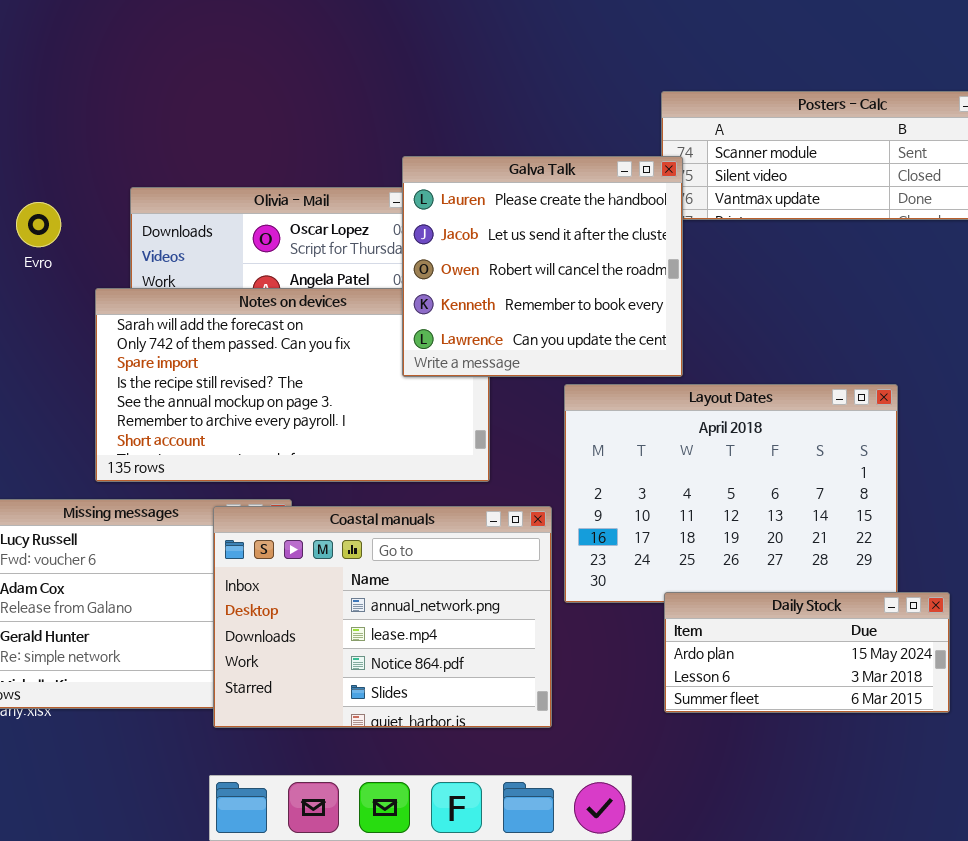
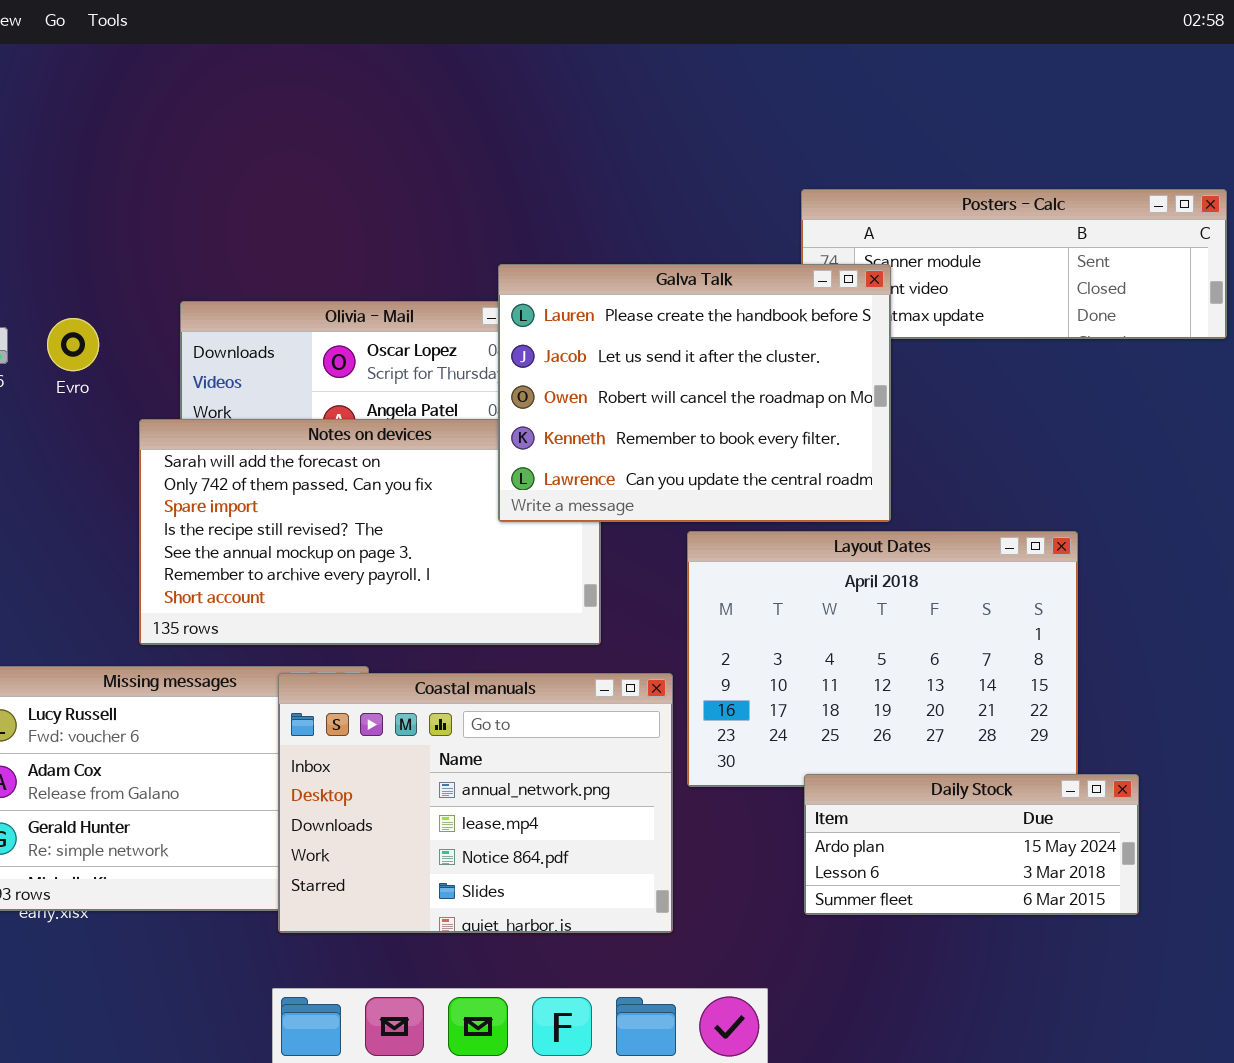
Galva Talk: [402,156,683,377] -> [498,264,891,522], resized

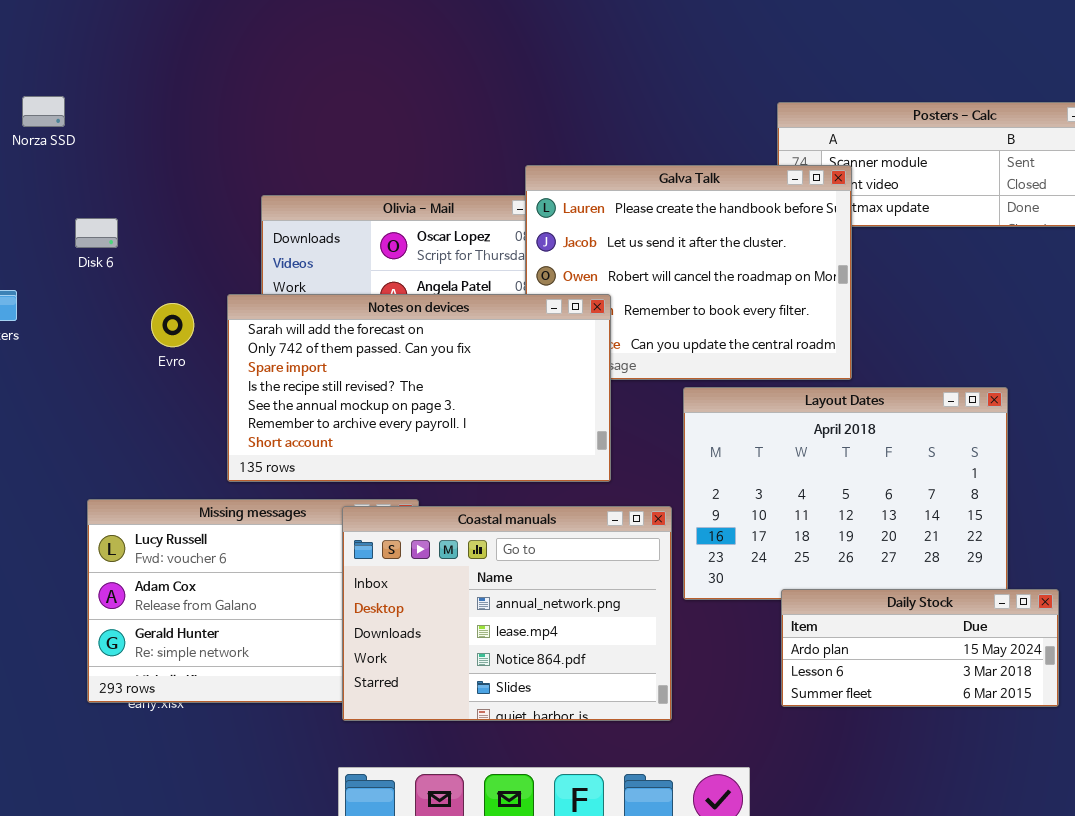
Evro: [47,318,99,371] -> [151,303,194,347], moved
Notes on devices: [139,419,601,645] -> [227,294,611,482], raised

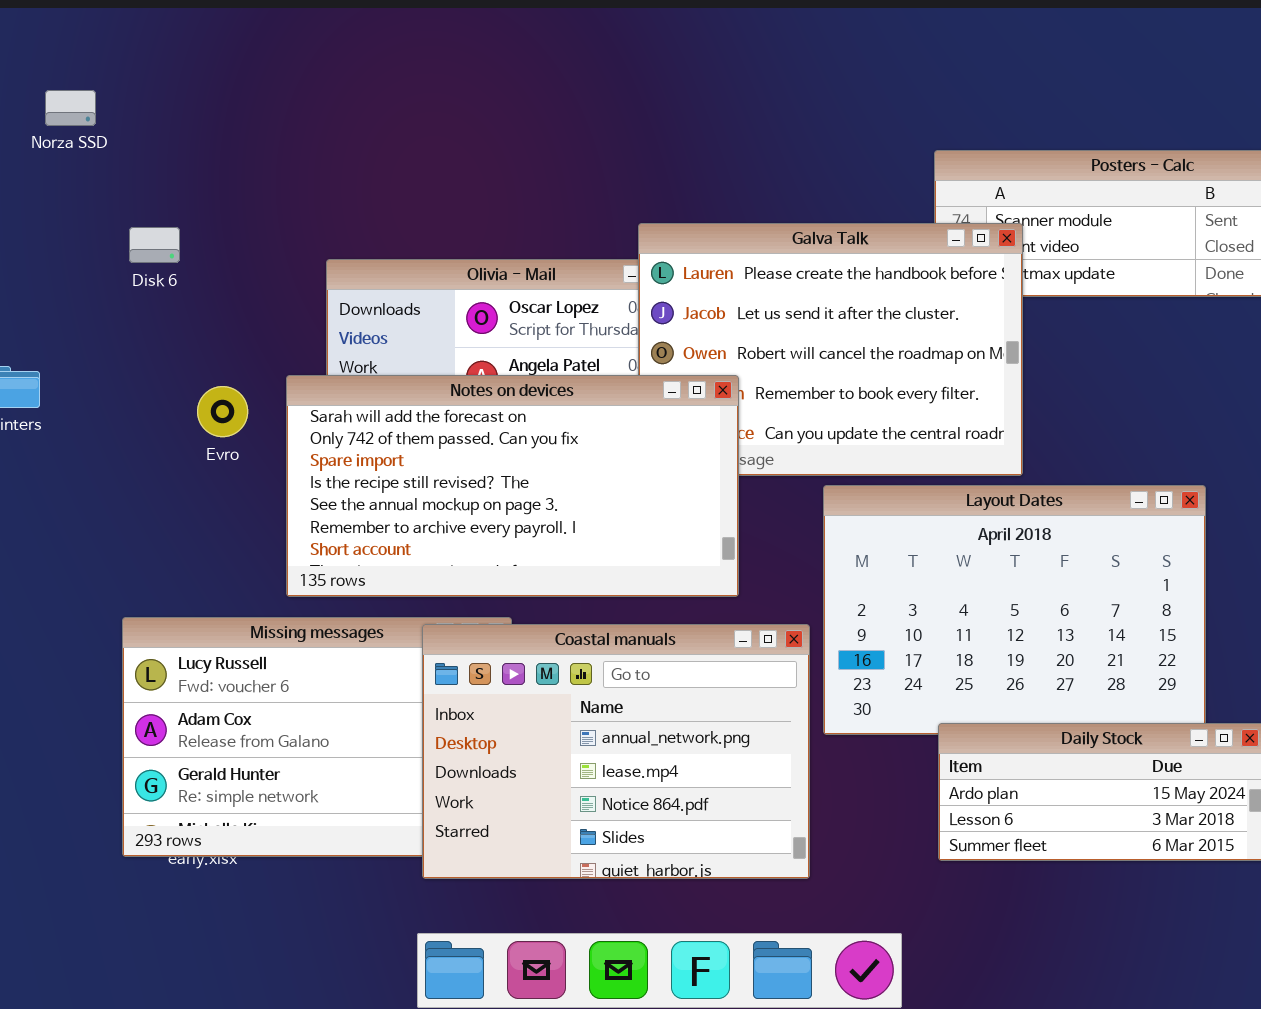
Norza SSD: [22,96,65,127] -> [45,90,96,126], moved
Disk 6: [75,218,118,248] -> [129,227,180,263], moved

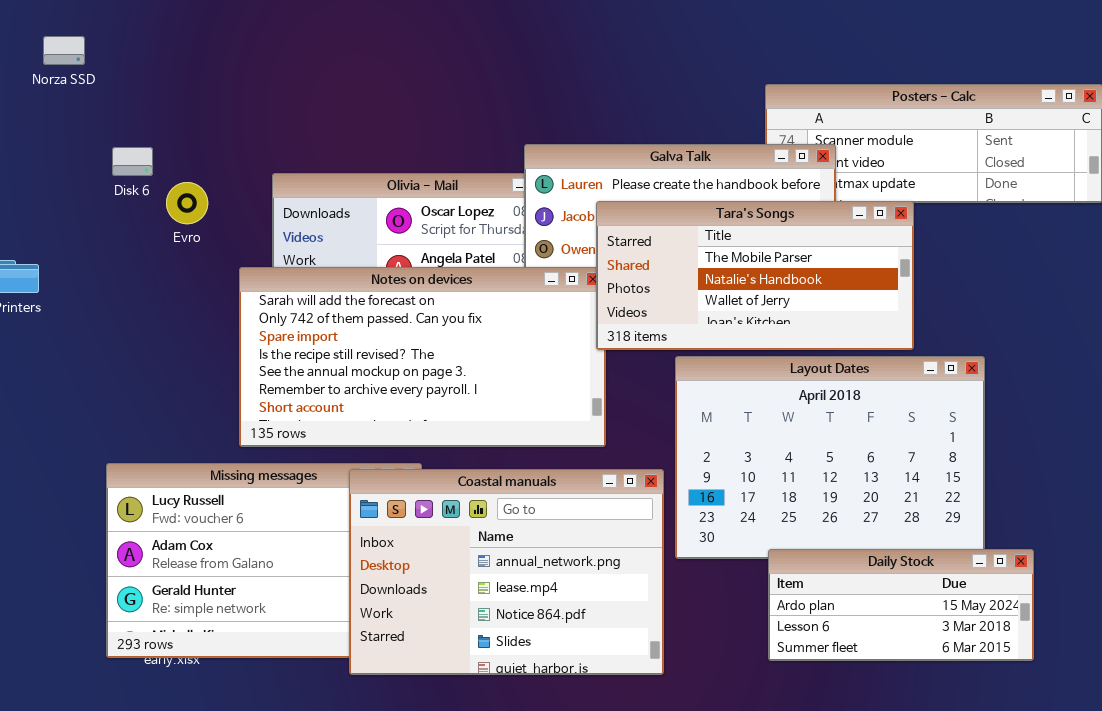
Tara's Songs: none -> [596,201,914,350], opened
Evro: [197,386,248,437] -> [166,182,208,224], moved

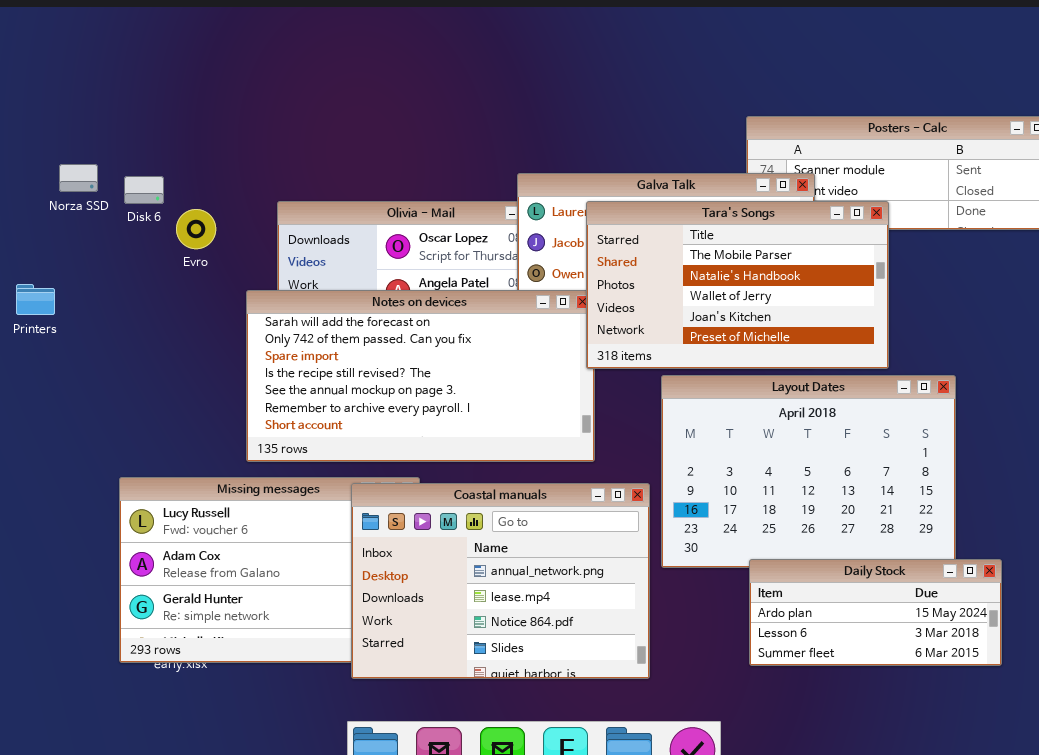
Norza SSD: [43,36,85,65] -> [59,164,98,192], moved
Tara's Songs: [596,201,914,350] -> [586,201,889,369], resized

